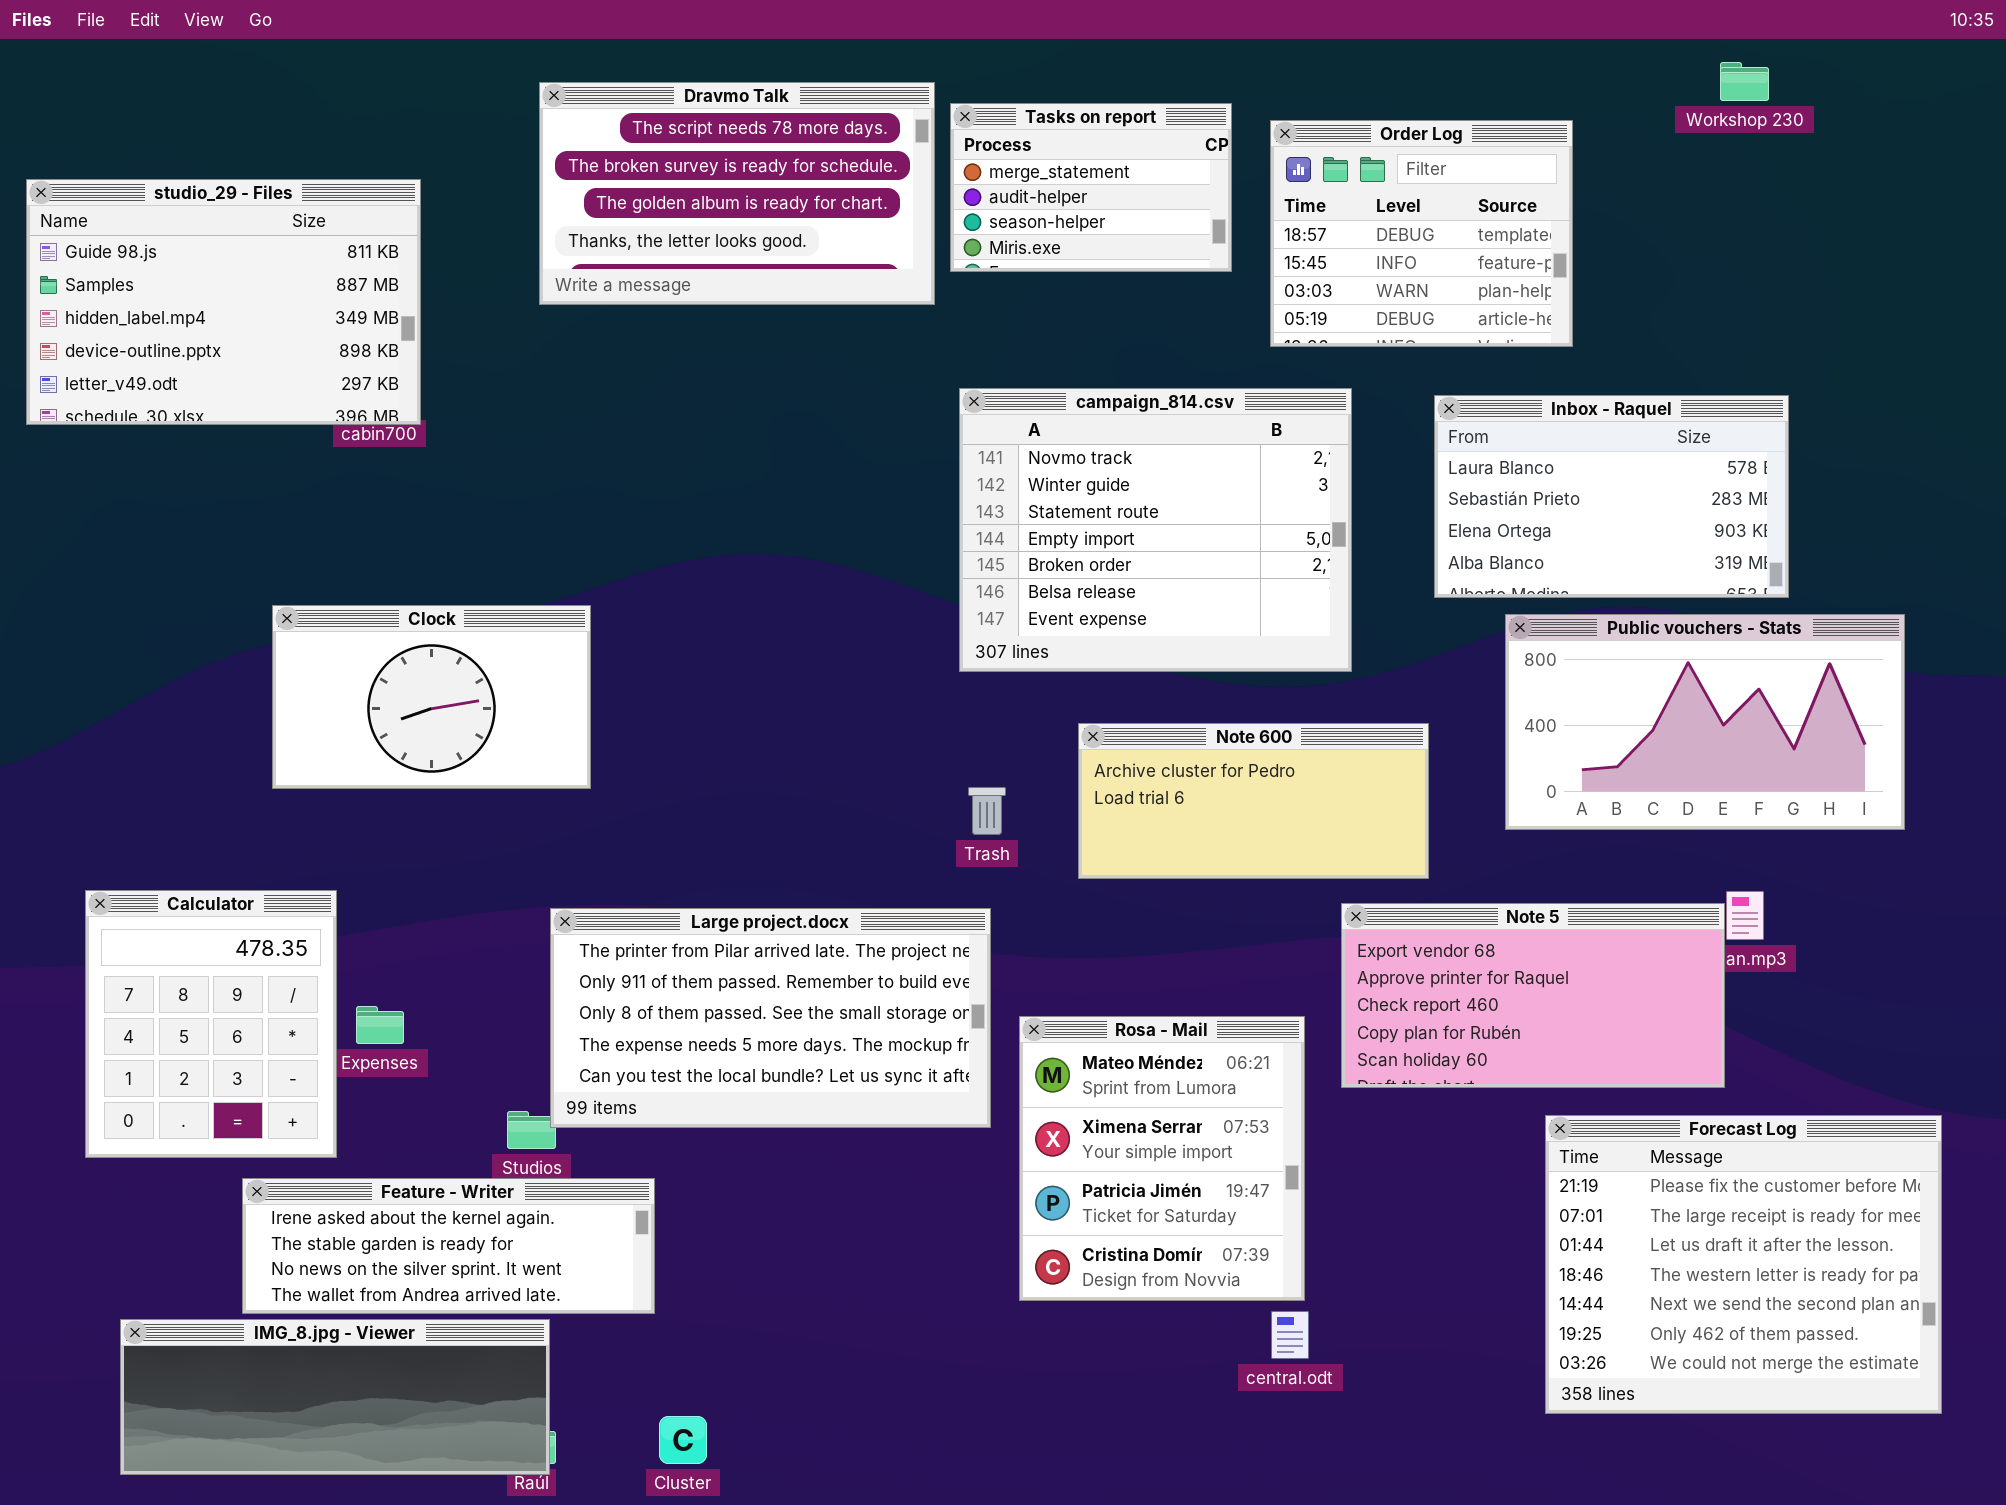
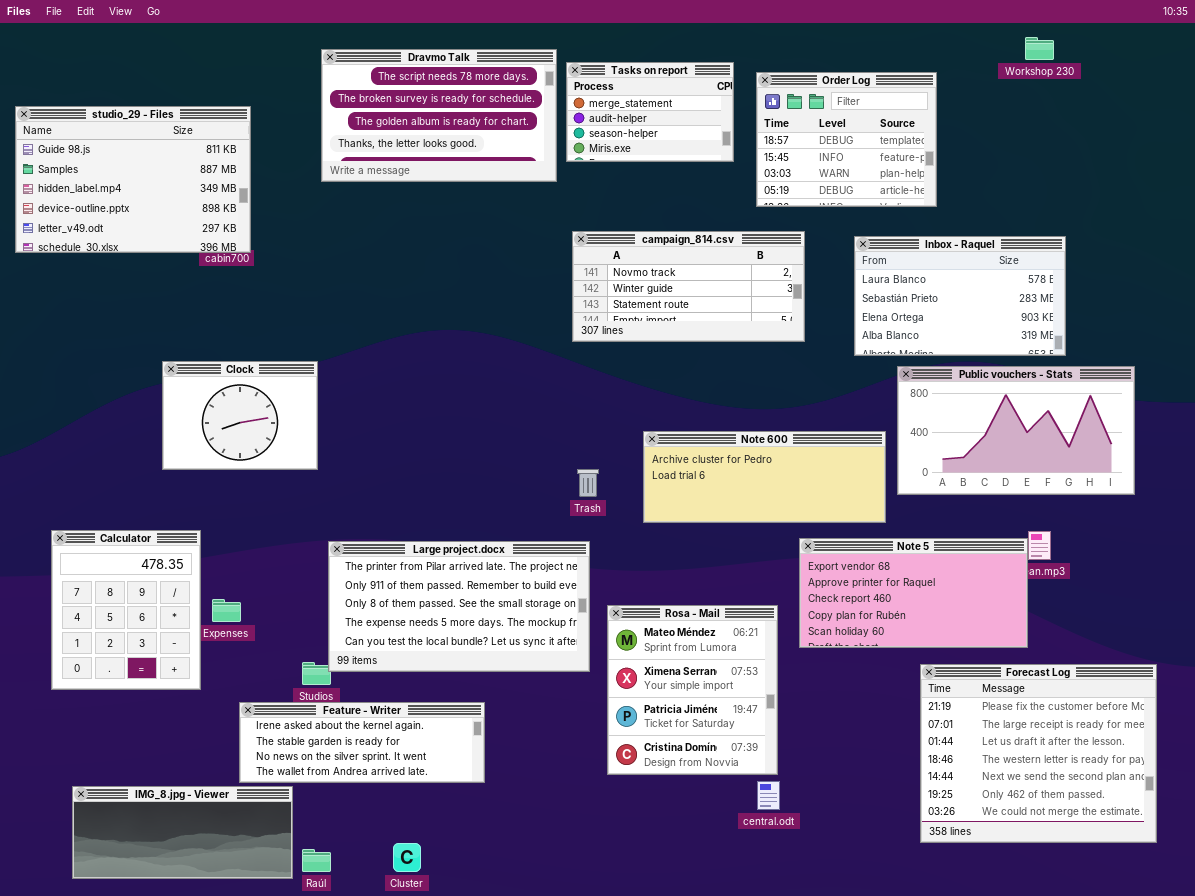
campaign_814.csv: [959,388,1352,672] -> [572,231,805,342], resized
Clock: [272,605,591,789] -> [162,361,318,470], resized
Note 600: [1078,723,1429,879] -> [643,431,886,523], resized
Feature - Writer: [242,1178,655,1314] -> [239,702,485,783], moved
IMG_8.jpg - Viewer: [120,1319,550,1475] -> [72,786,293,879], resized

